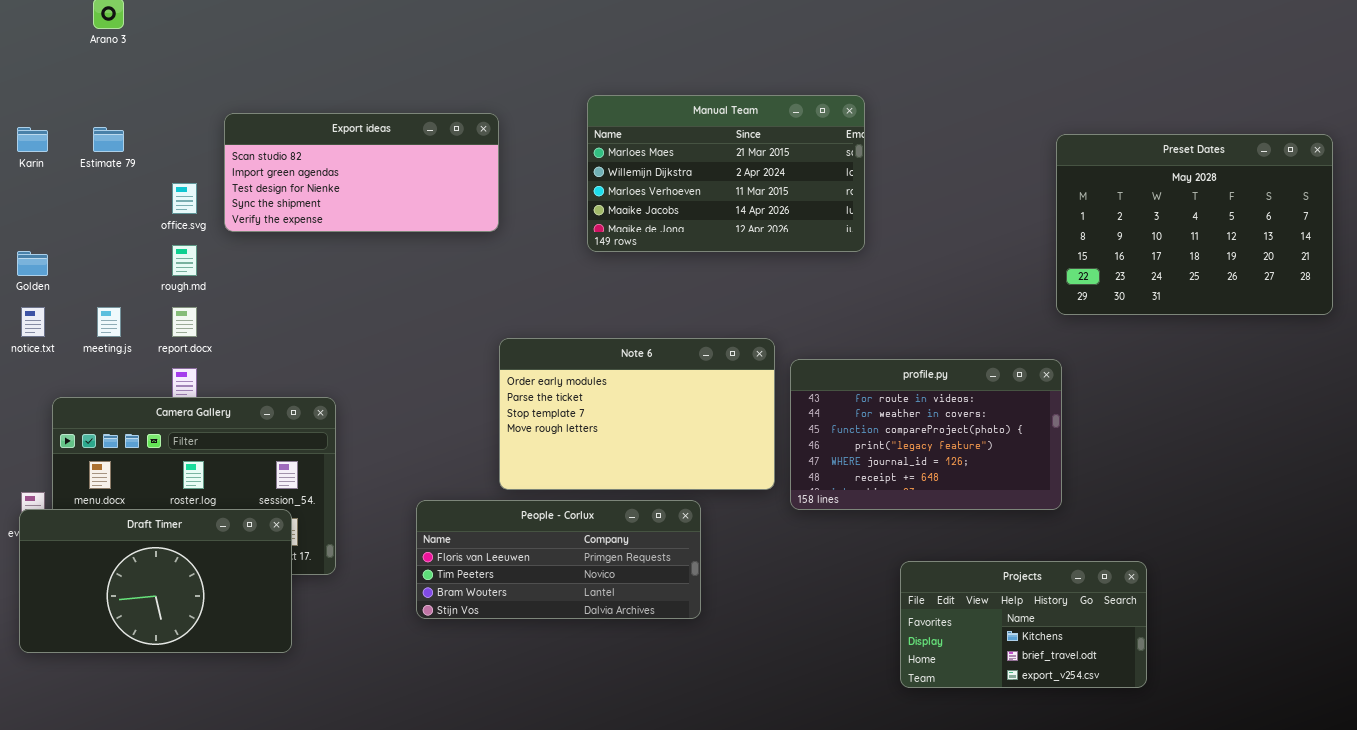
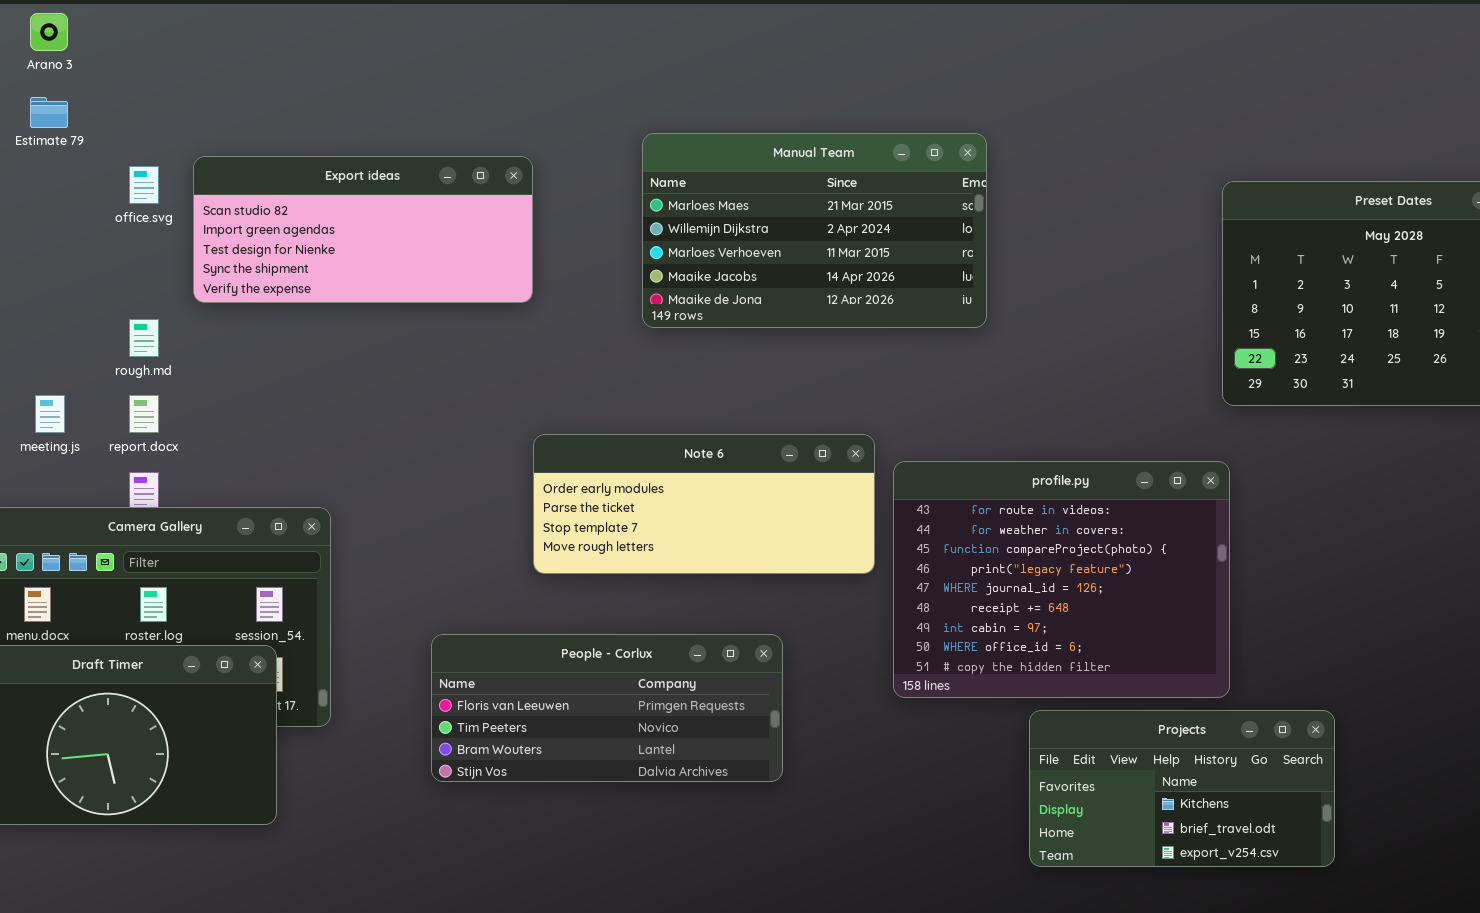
Estimate 79: [93,127,124,152] -> [30,97,68,128], moved
office.svg: [172,183,197,214] -> [129,166,159,204], moved
Note 6: [499,338,775,490] -> [533,434,875,574], resized
profile.py: [790,359,1062,510] -> [893,461,1230,698], resized

